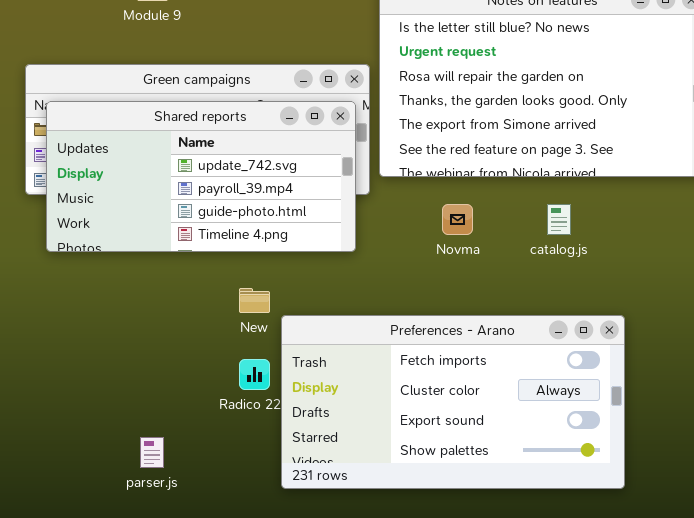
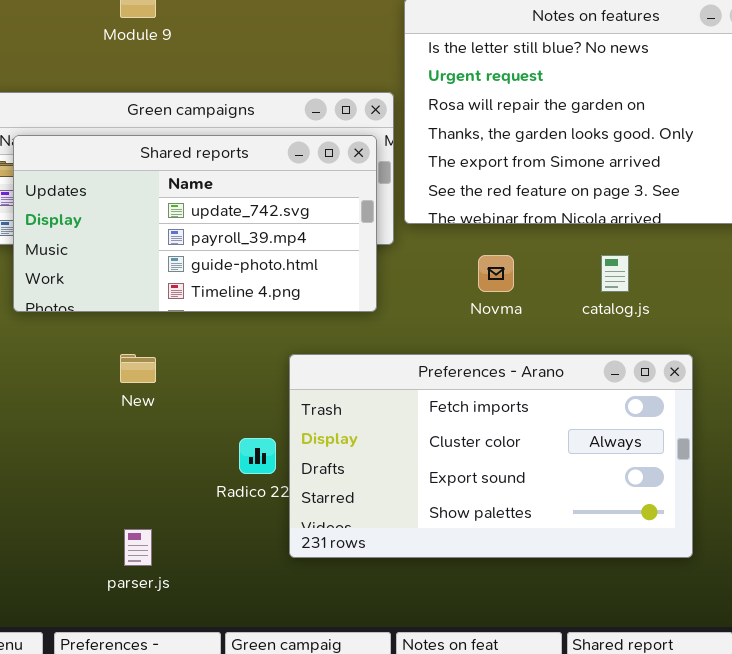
New: [239,288,270,313] -> [120,354,156,383], moved
Preferences - Arano: [281,315,625,489] -> [289,354,693,558], moved

